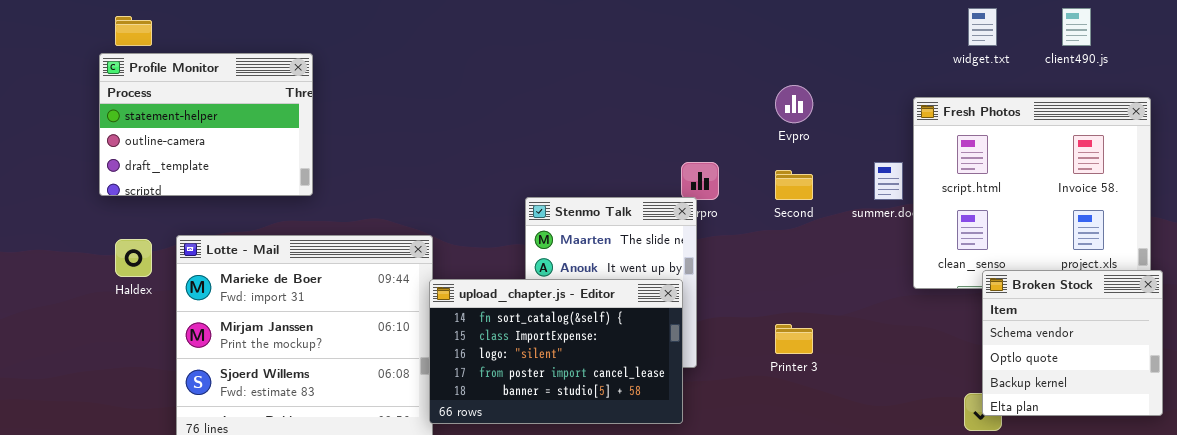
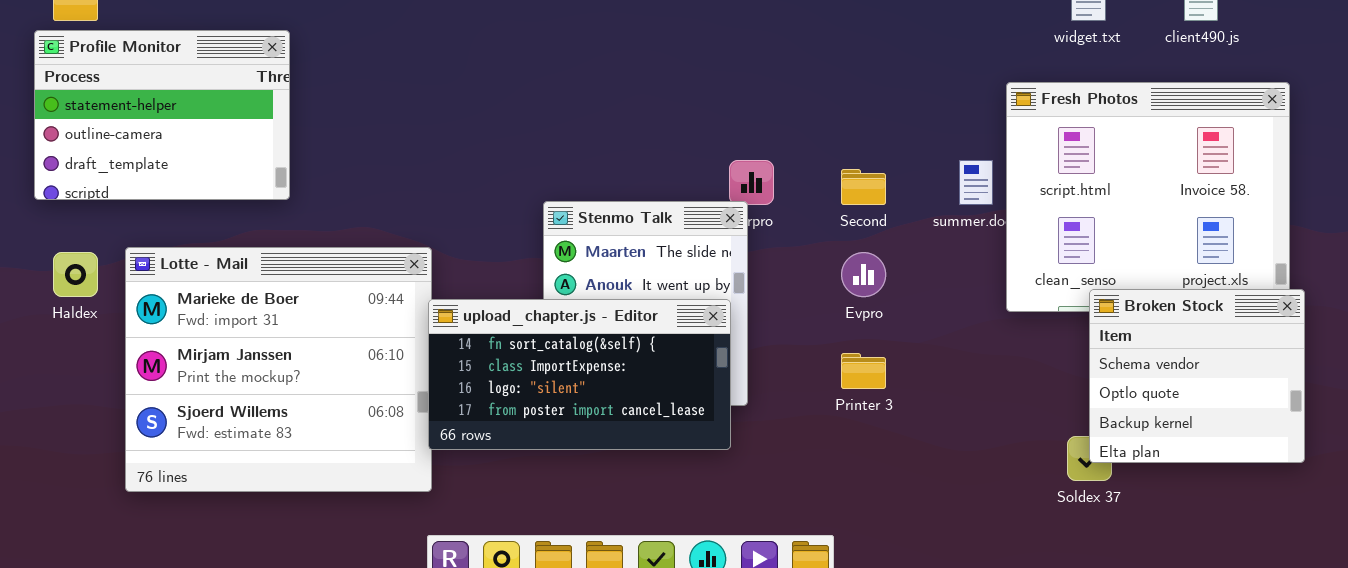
Evpro: [775,85,813,123] -> [841,252,886,297], moved
upload_chapter.js - Editor: [429,279,683,424] -> [428,299,731,450], resized

